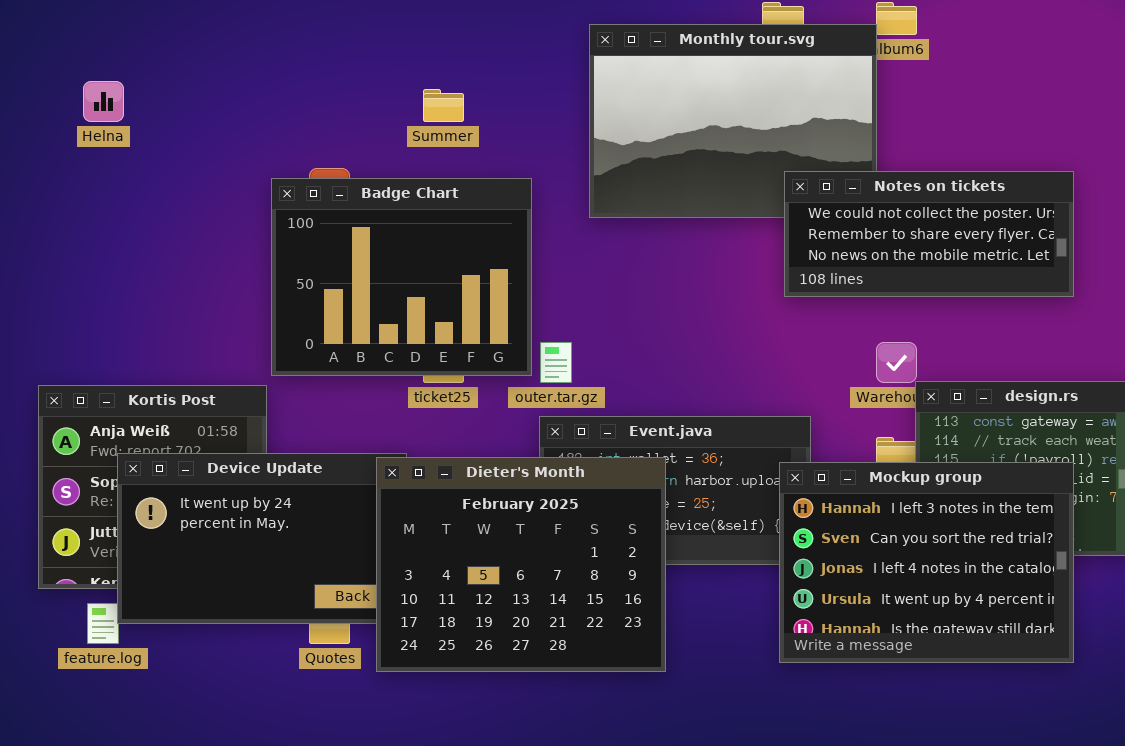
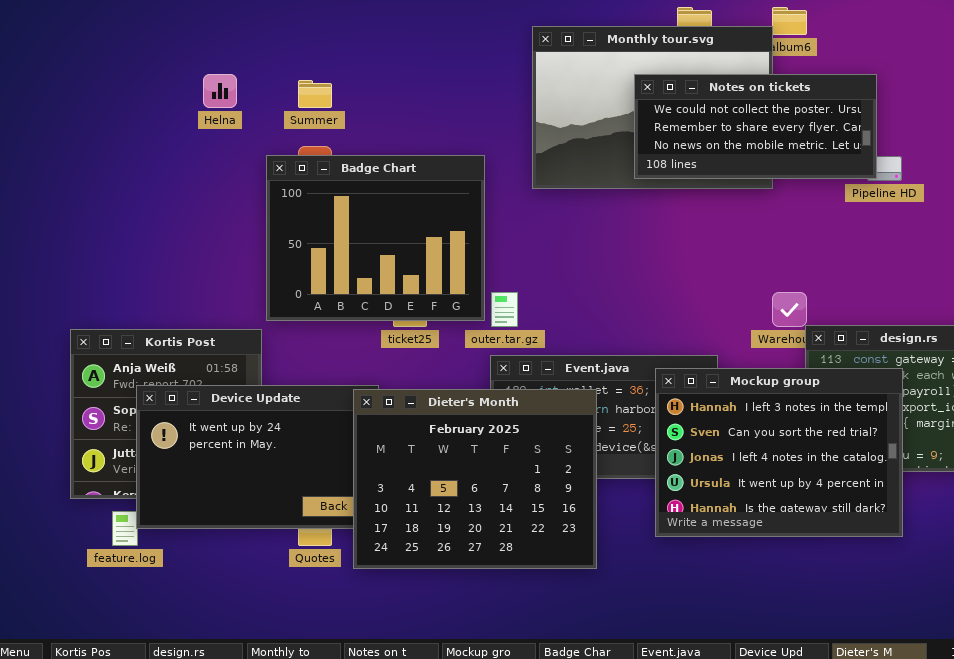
Helna: [83,81,124,122] -> [203,74,237,108], moved
Summer: [423,89,464,122] -> [298,80,332,108], moved
Notes on tickets: [784,171,1074,297] -> [634,74,877,179], moved
Mockup group: [779,462,1074,663] -> [655,368,903,537], moved

